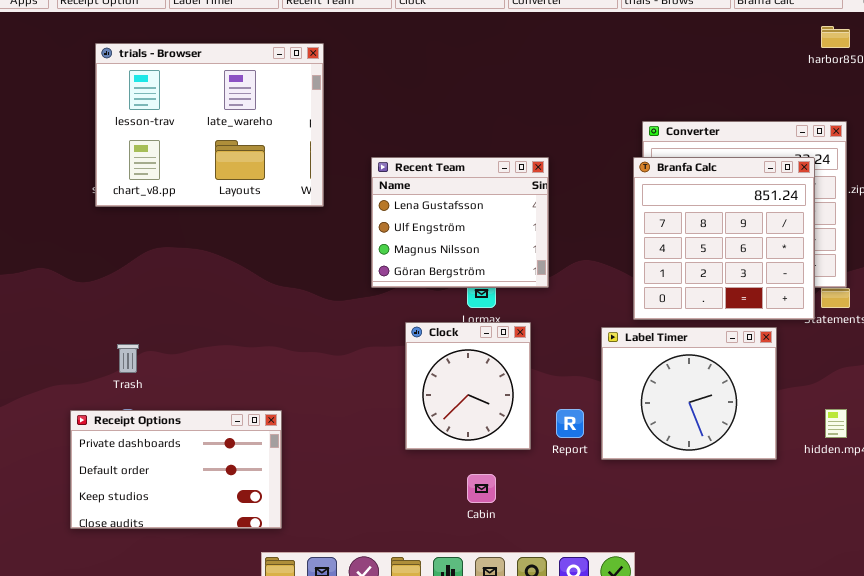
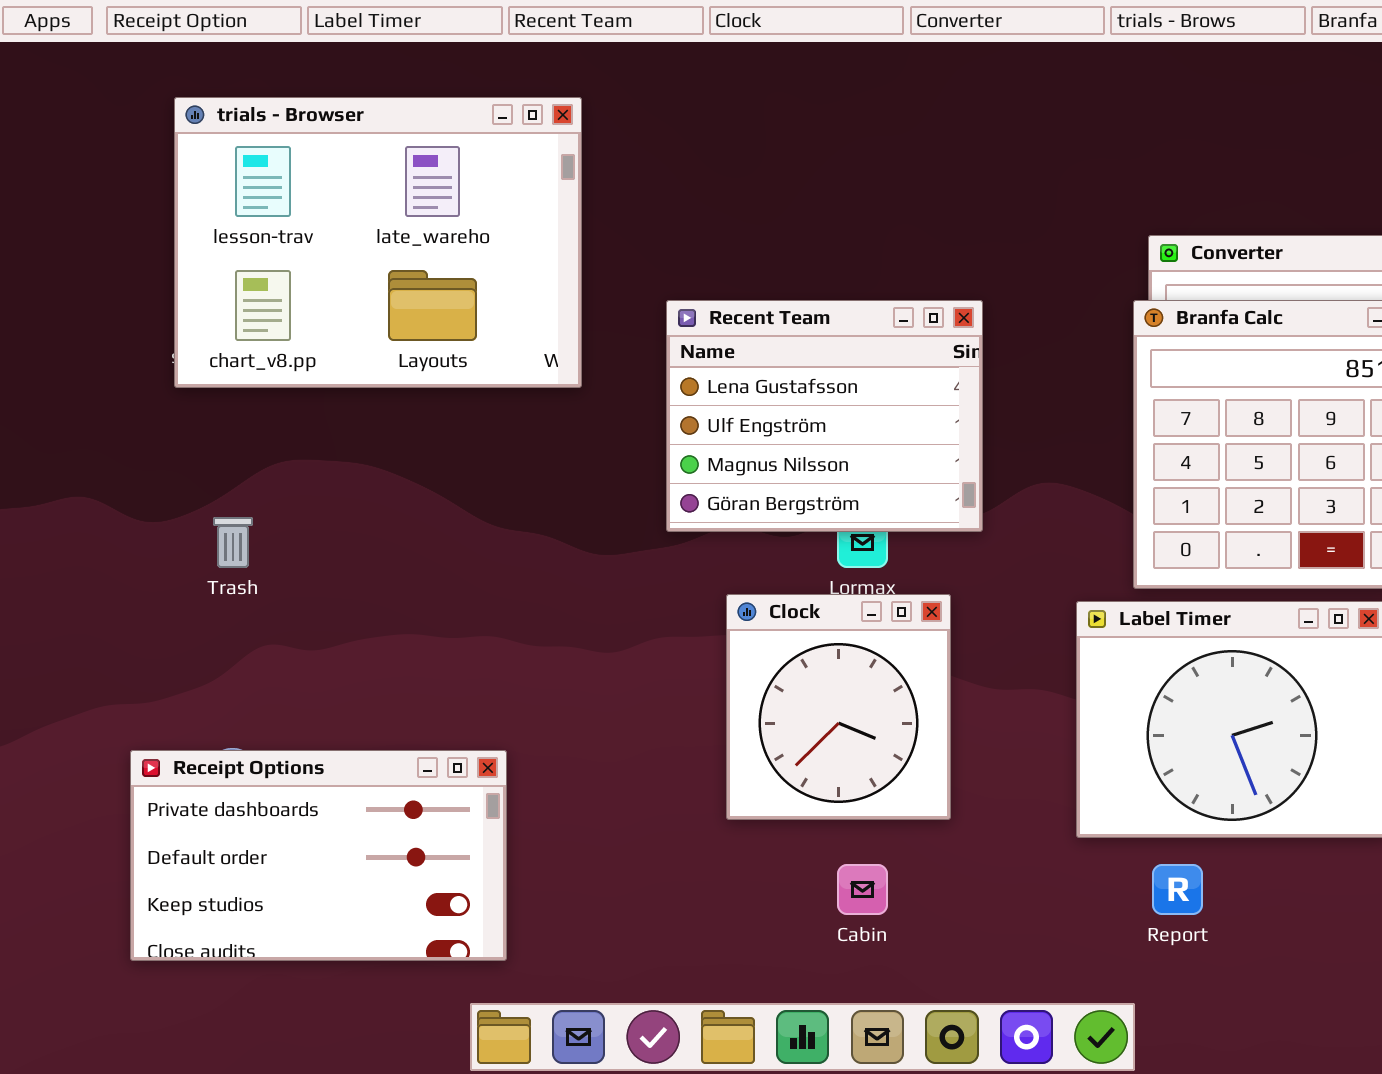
Trash: [117,344,139,373] -> [213,517,253,568], moved
Report: [556,409,584,438] -> [1152,864,1203,915], moved

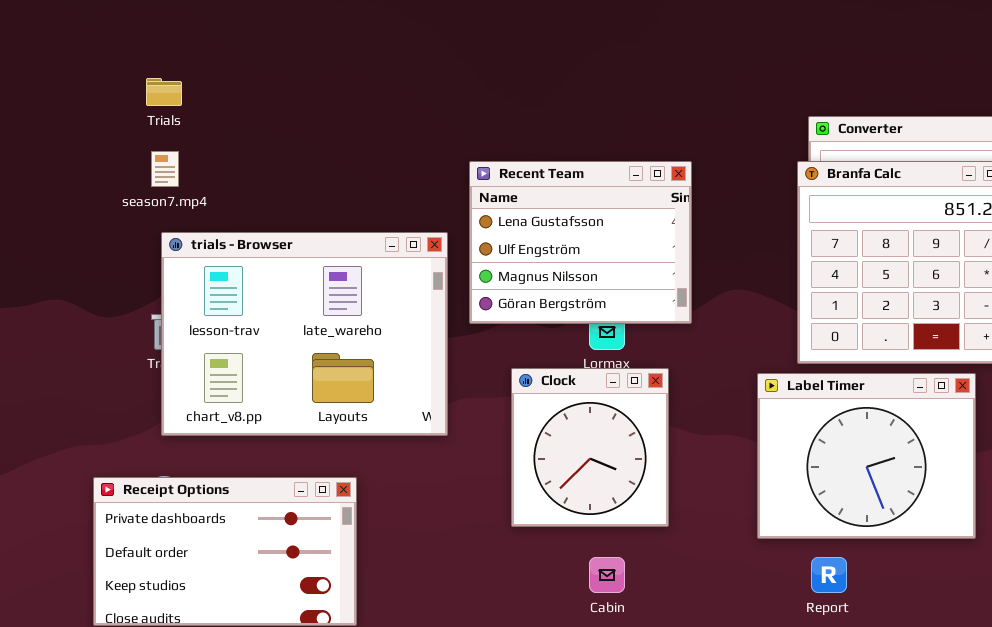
trials - Browser: [174,97,582,388] -> [161,232,448,436], moved

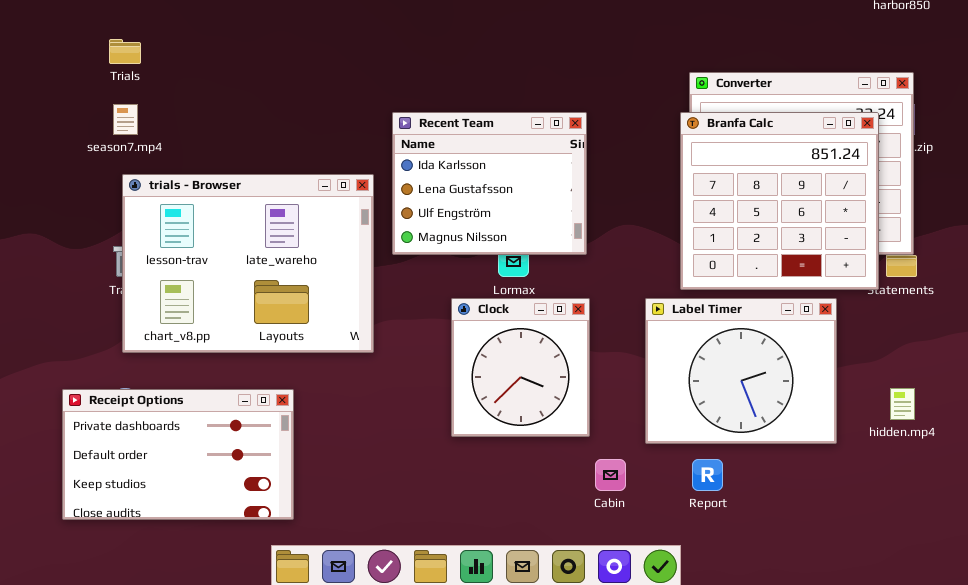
Recent Team: [469,161,692,324] -> [392,112,587,255], scrolled up 1 row
Clock: [511,368,669,527] -> [451,298,590,437], moved
Cabin: [589,557,625,593] -> [595,459,626,491], moved

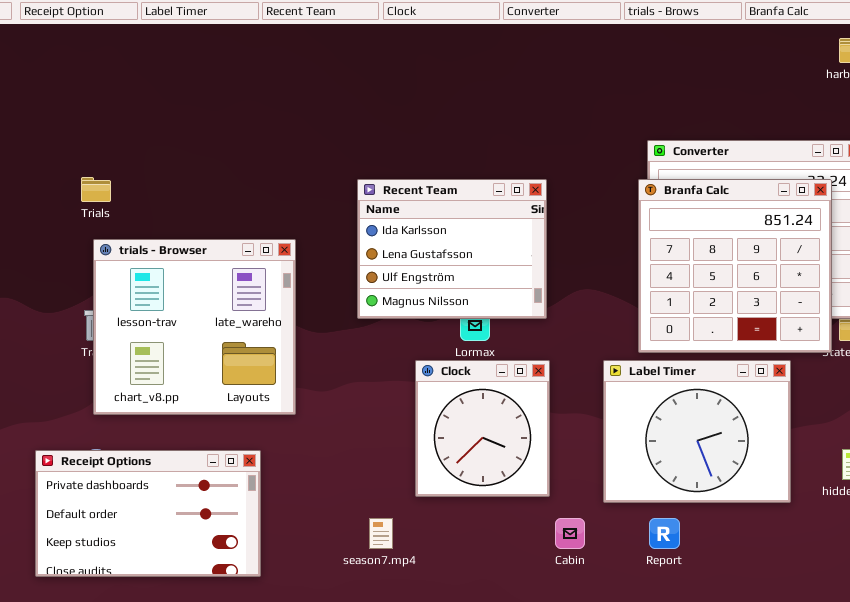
Trials: [109,39,141,64] -> [81,177,111,202], moved
season7.mp4: [113,104,138,135] -> [369,518,393,549], moved
trials - Browser: [122,174,374,353] -> [93,239,296,415], resized

